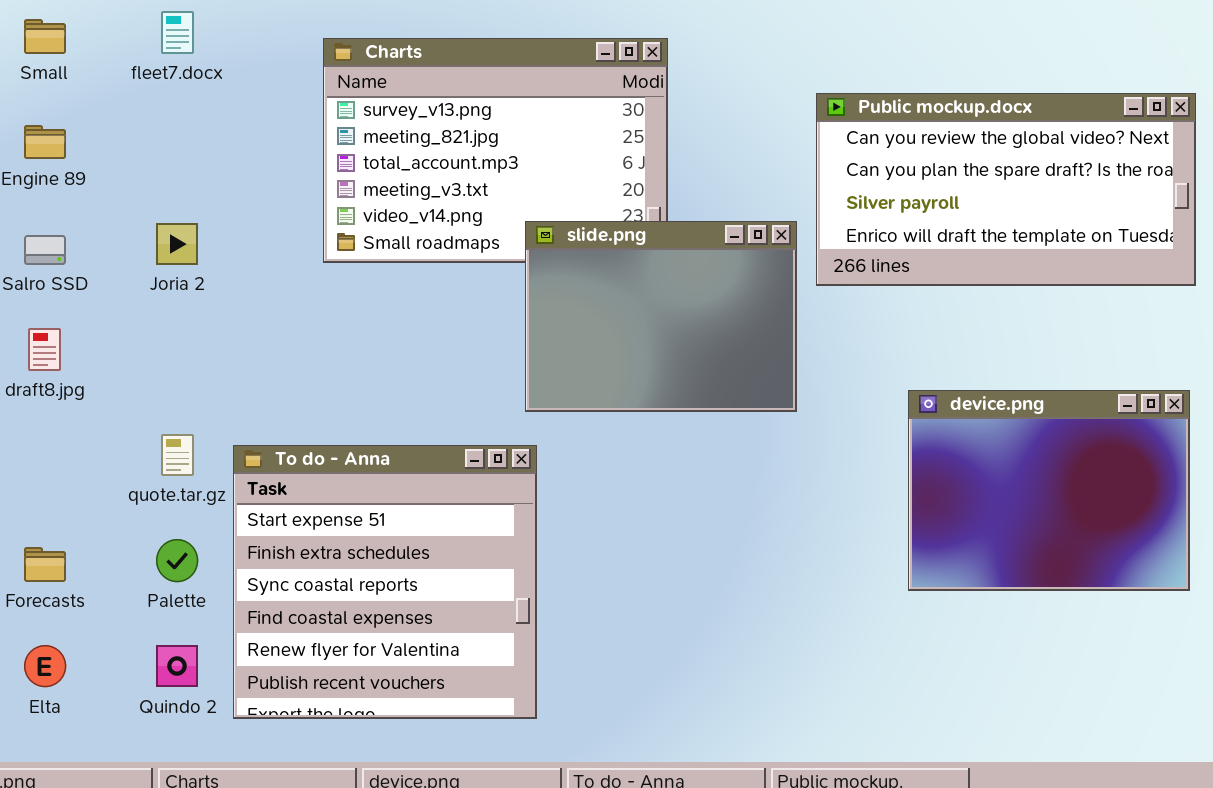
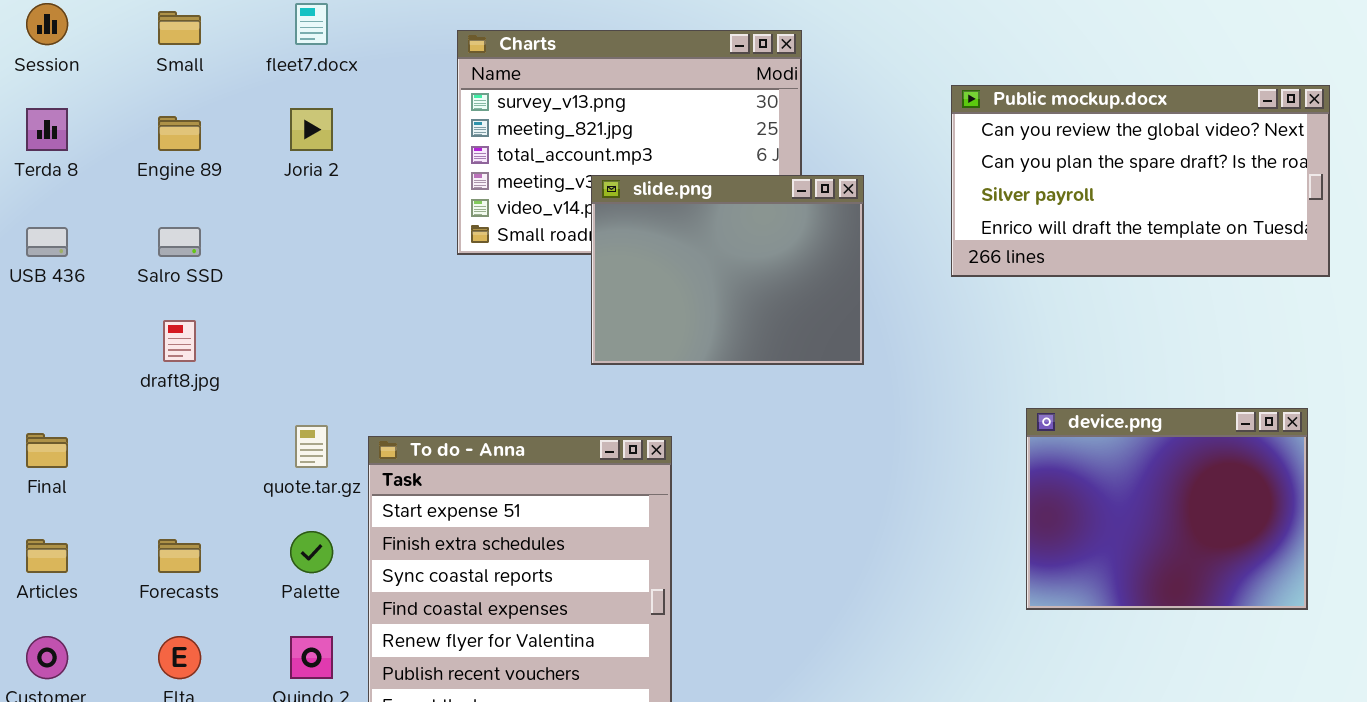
slide.png: [525,221,797,412] -> [591,175,864,365], moved
Joria 2: [156,223,198,265] -> [290,108,333,151], moved
device.png: [908,390,1190,591] -> [1026,408,1308,610], moved

